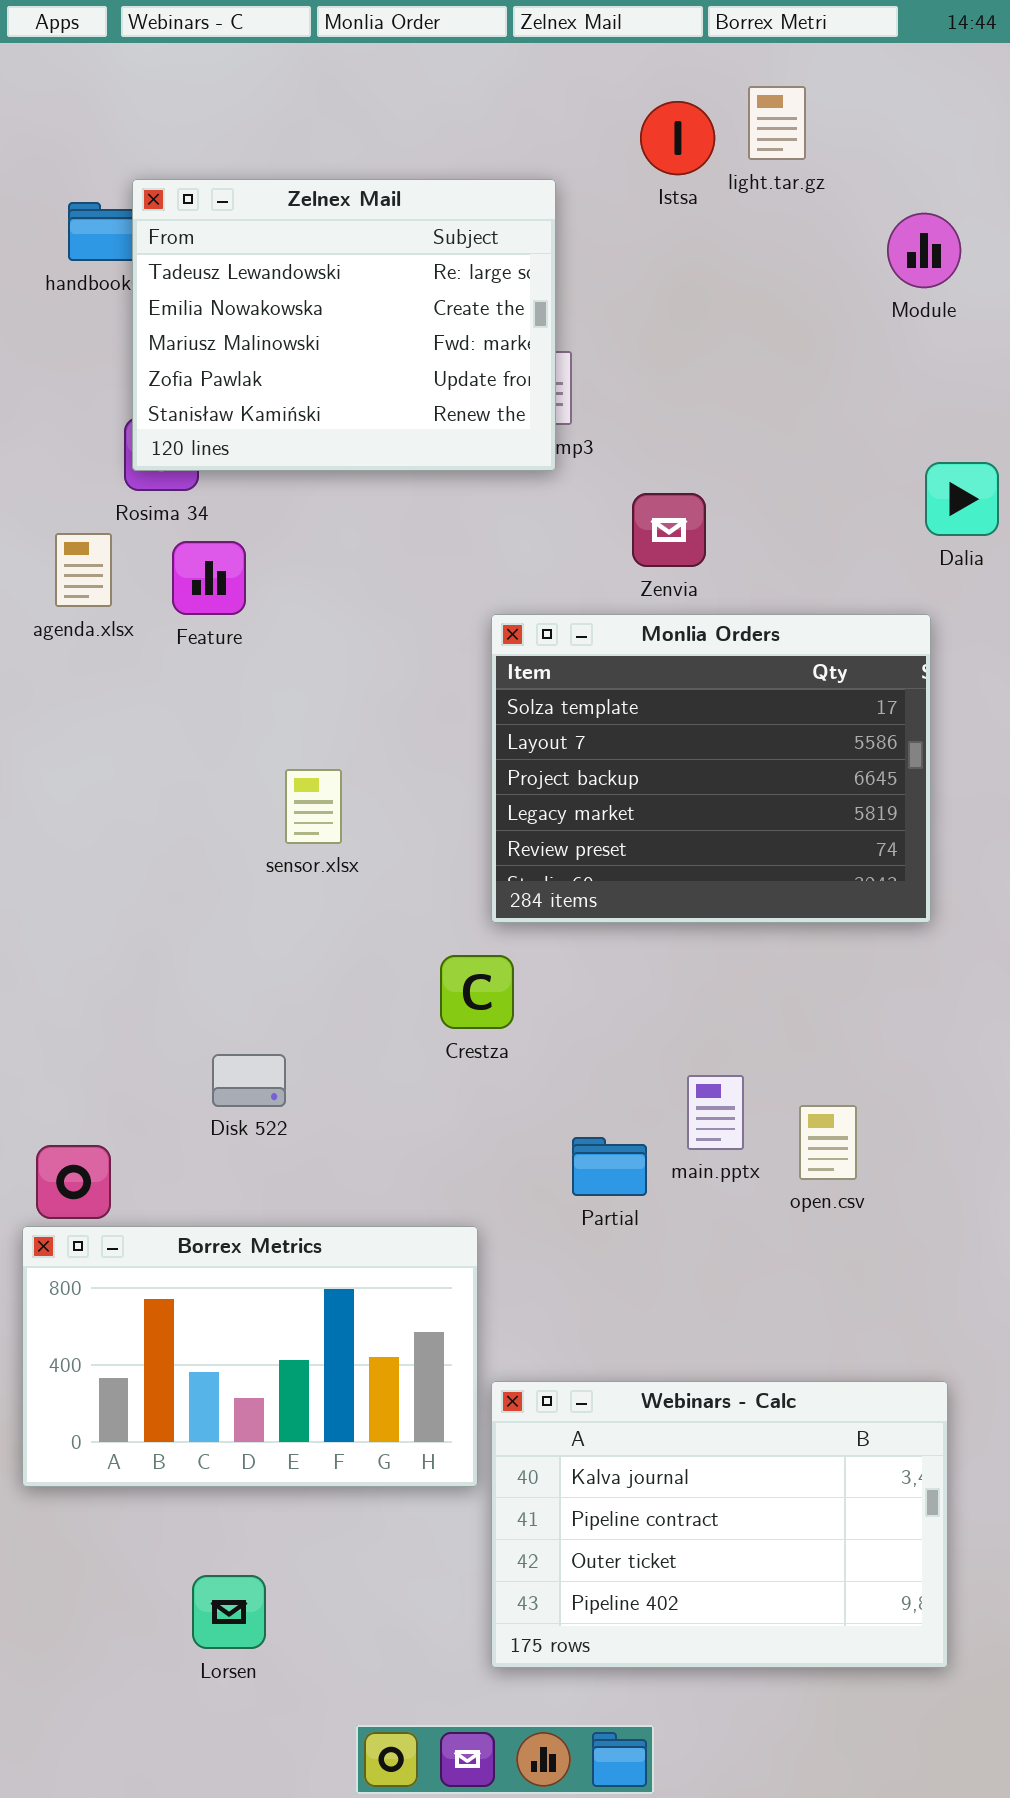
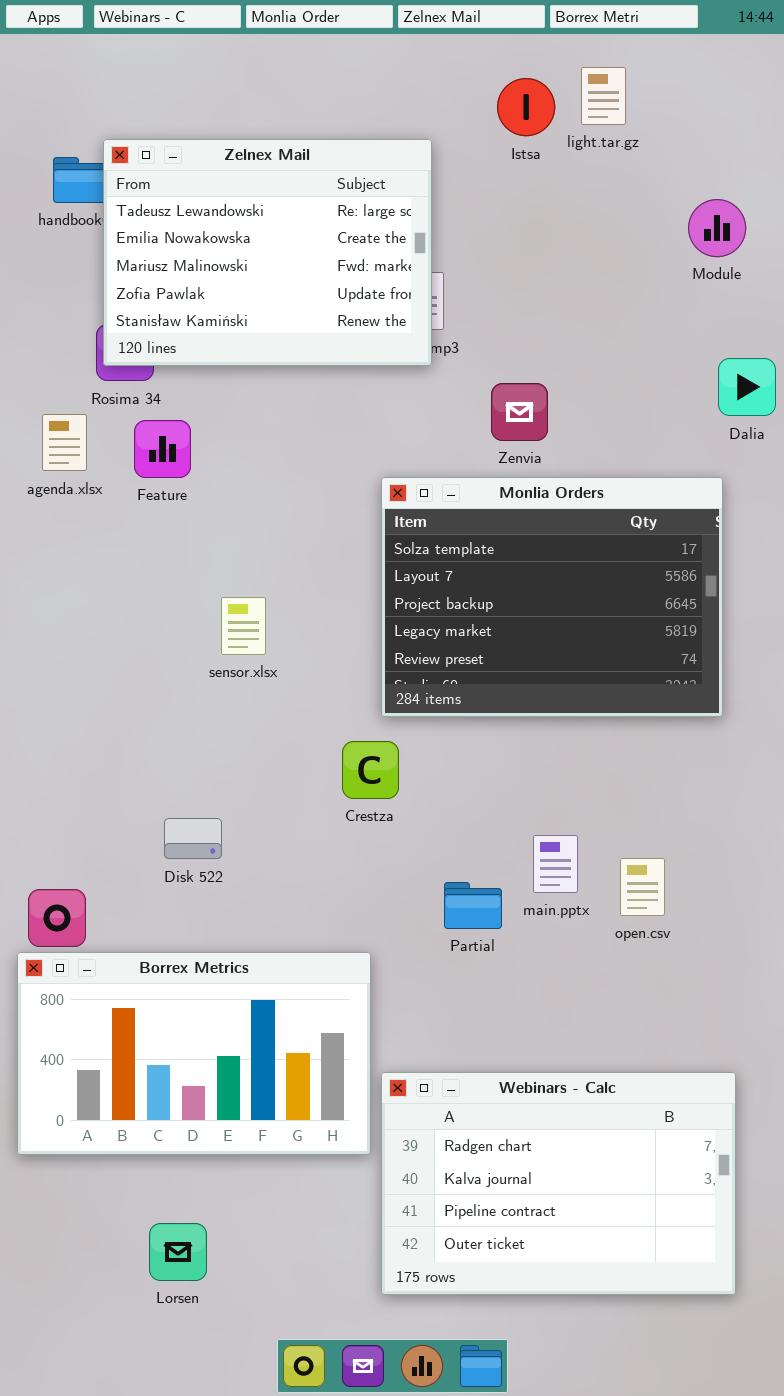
Module: [887,213,961,288] -> [688,199,746,257], moved
Webinars - Calc: [491,1381,948,1668] -> [381,1072,736,1295], scrolled up 1 row

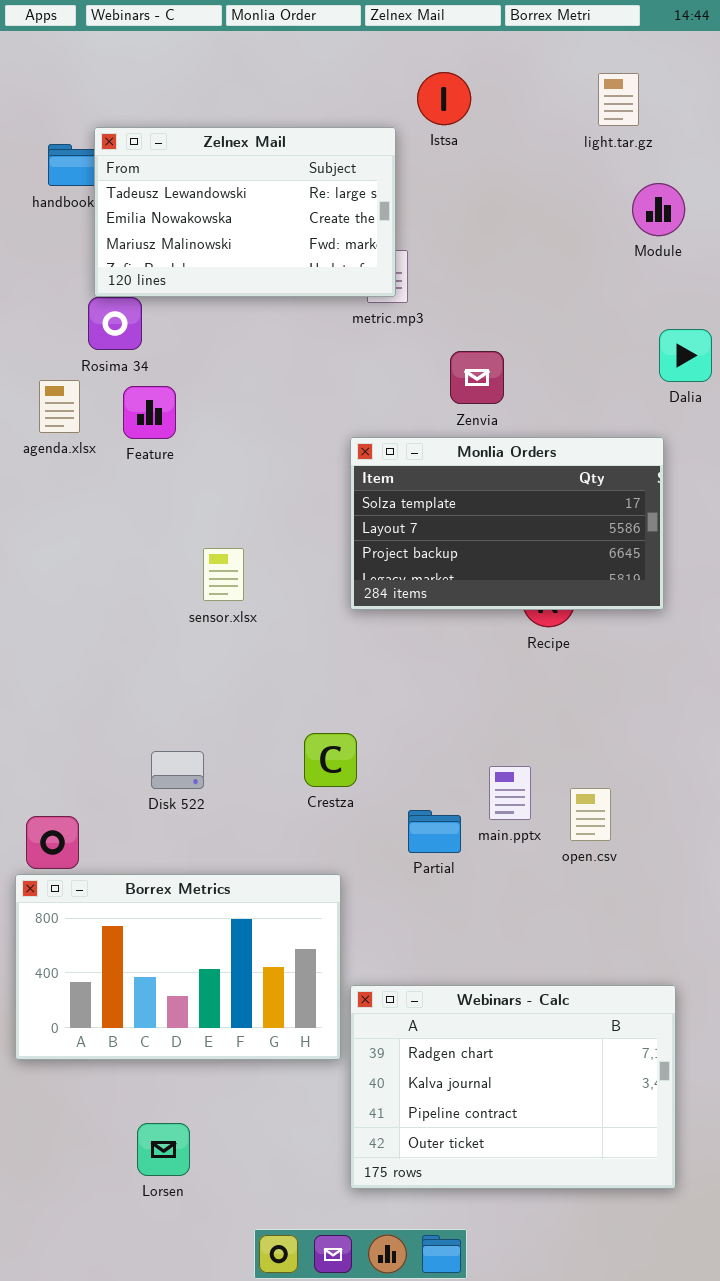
light.tar.gz: [581,67,626,125] -> [598,73,639,126], moved
Istsa: [497,78,555,136] -> [417,72,471,125], moved
Zelnex Mail: [103,139,432,366] -> [94,127,396,297], resized
Monlia Orders: [381,477,723,717] -> [350,437,664,610], resized
Crestza: [342,741,399,799] -> [304,733,357,787], moved

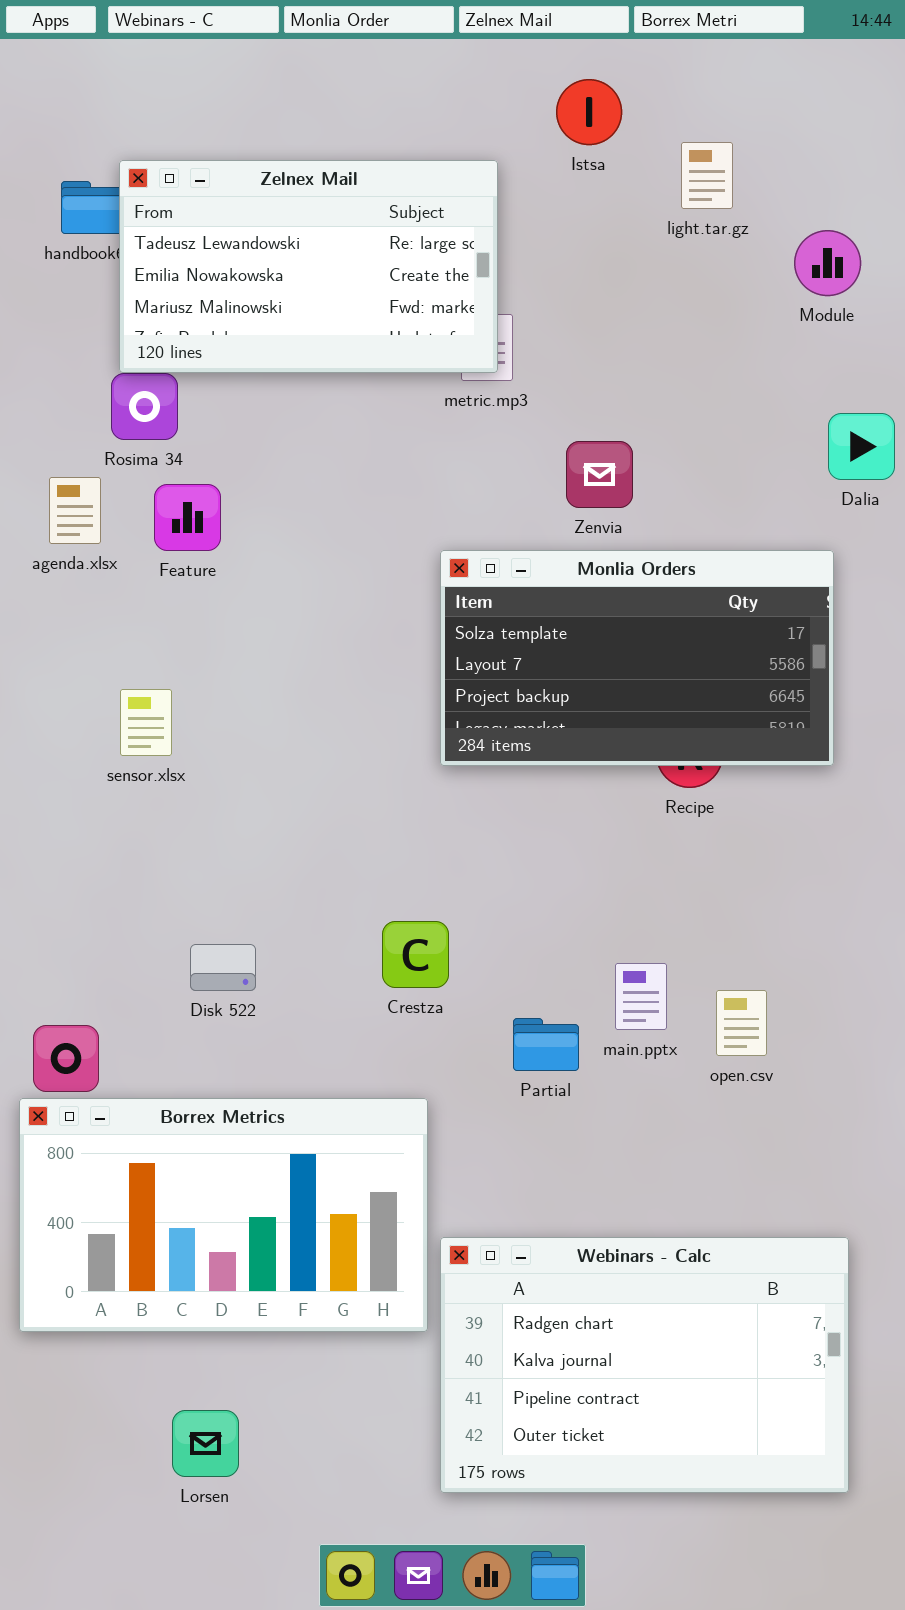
Istsa: [417,72,471,125] -> [556,79,622,145], moved
light.tar.gz: [598,73,639,126] -> [681,142,733,209], moved
sensor.xlsx: [203,548,244,601] -> [120,689,172,756], moved

